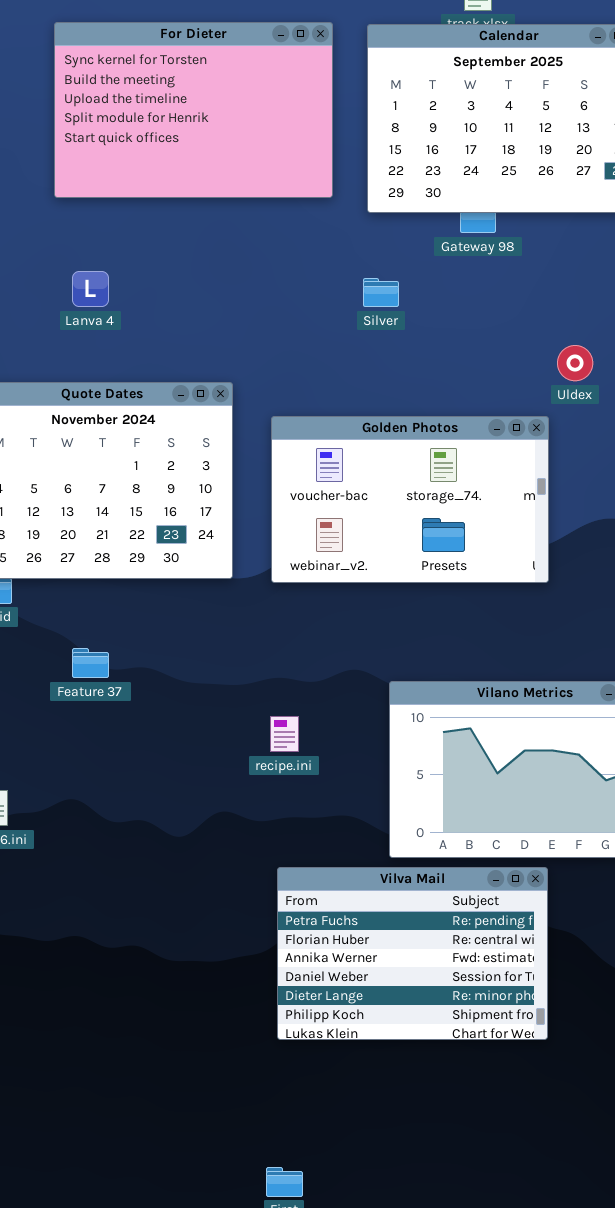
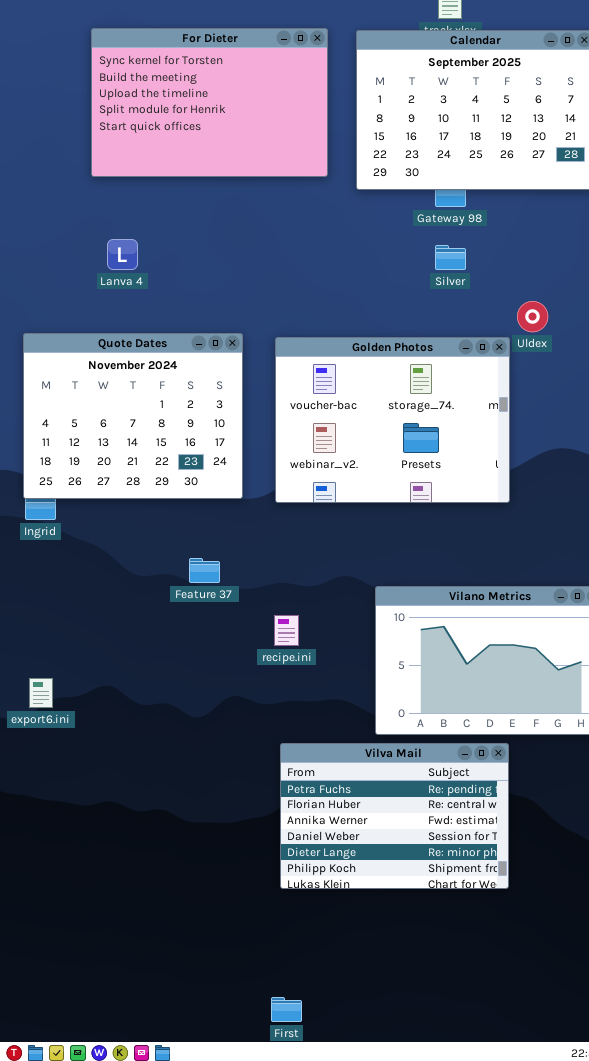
Silver: [363,278,399,307] -> [435,245,466,270], moved
Golden Photos: [271,416,549,583] -> [275,337,510,503], resized
Feature 37: [72,648,109,678] -> [189,558,220,583], moved

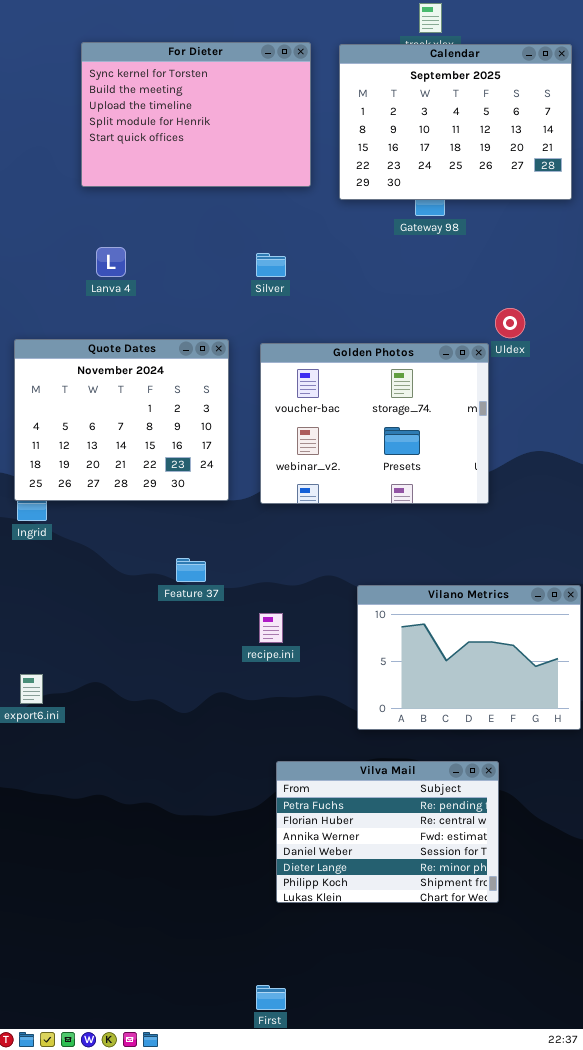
Silver: [435,245,466,270] -> [256,253,286,277], moved
Vilva Mail: [280,743,509,889] -> [276,761,499,903], moved

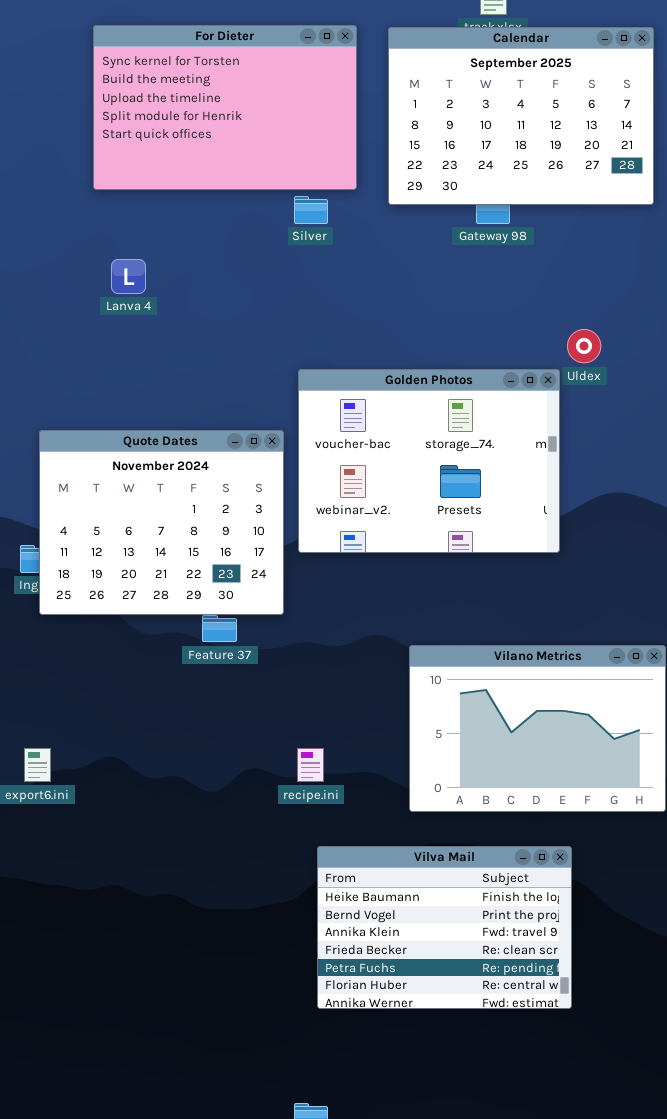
Silver: [256,253,286,277] -> [294,196,328,224], moved
Quote Dates: [14,339,229,501] -> [39,430,284,615], moved
recipe.ini: [259,613,283,643] -> [297,748,324,782], moved
Vilva Mail: [276,761,499,903] -> [317,846,572,1009], scrolled up 4 rows

